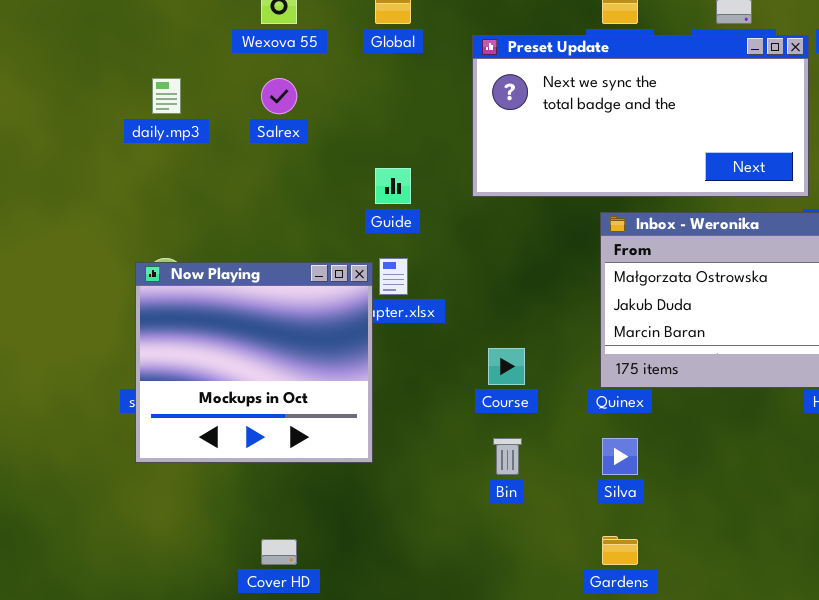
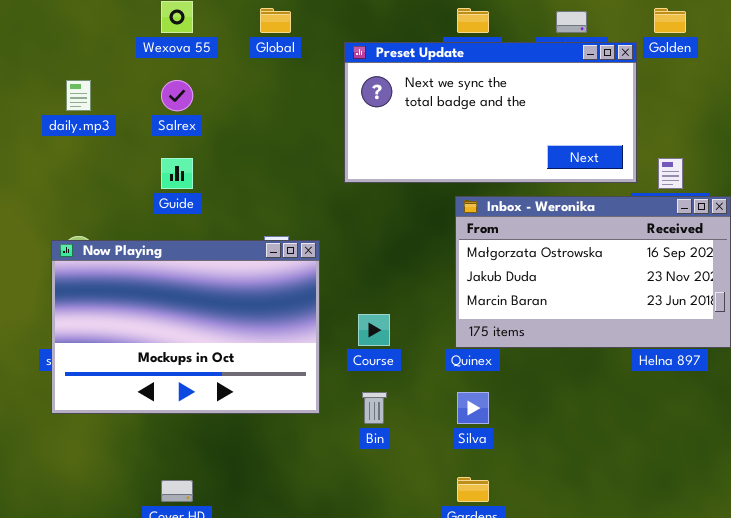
Guide: [375,168,411,204] -> [161,158,193,189], moved
Now Playing: [135,262,373,463] -> [51,240,320,414], resized

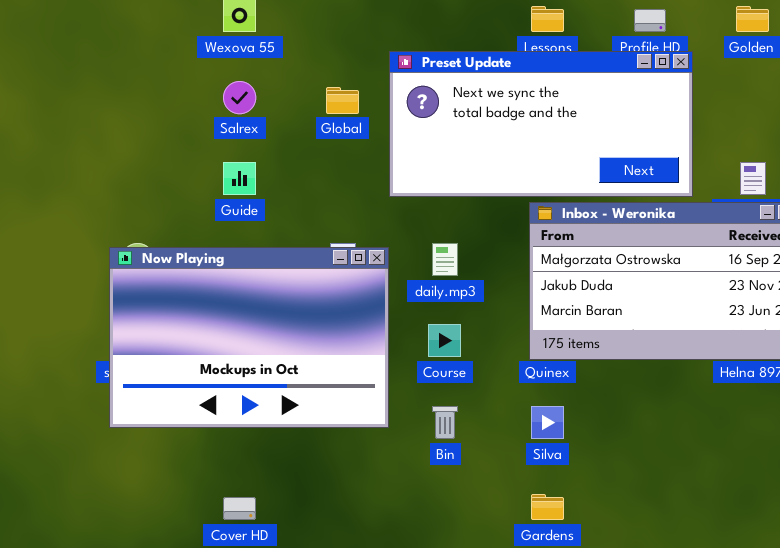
Global: [260,8,291,33] -> [326,87,359,114], moved
Preset Update: [344,42,637,183] -> [389,51,693,197], moved
daily.mp3: [66,80,91,111] -> [432,243,458,276], moved

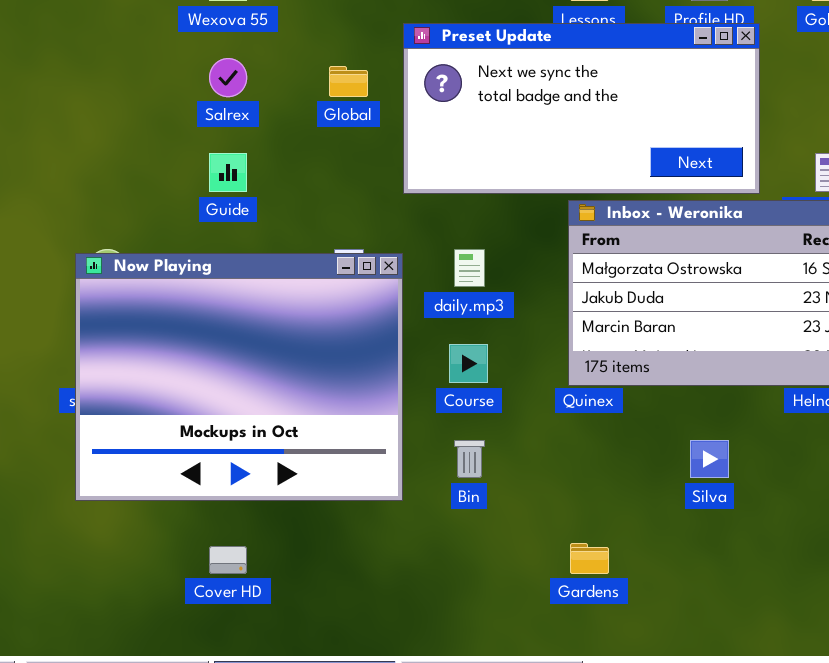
Now Playing: [109,247,389,428] -> [75,253,403,501], resized
Silva: [531,406,564,439] -> [690,440,729,478], moved

